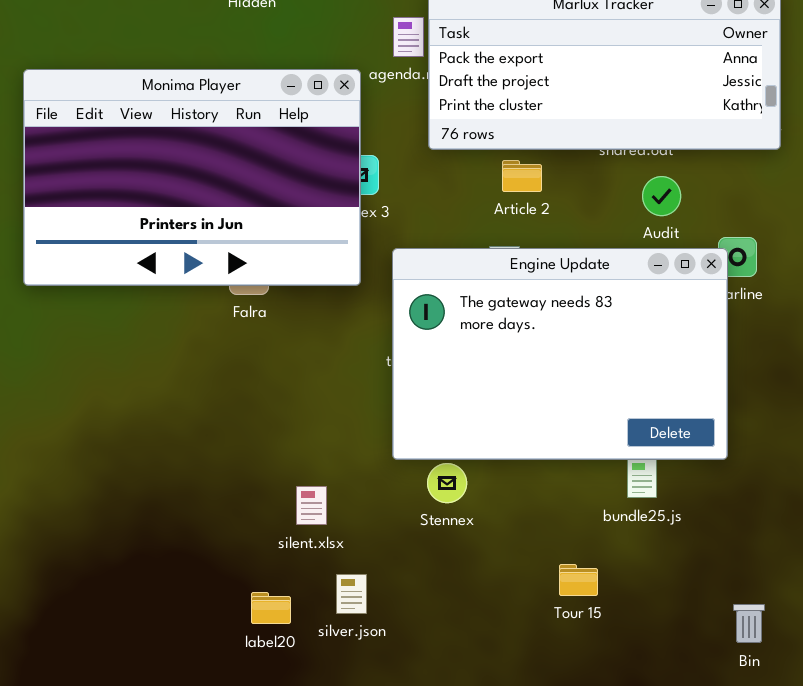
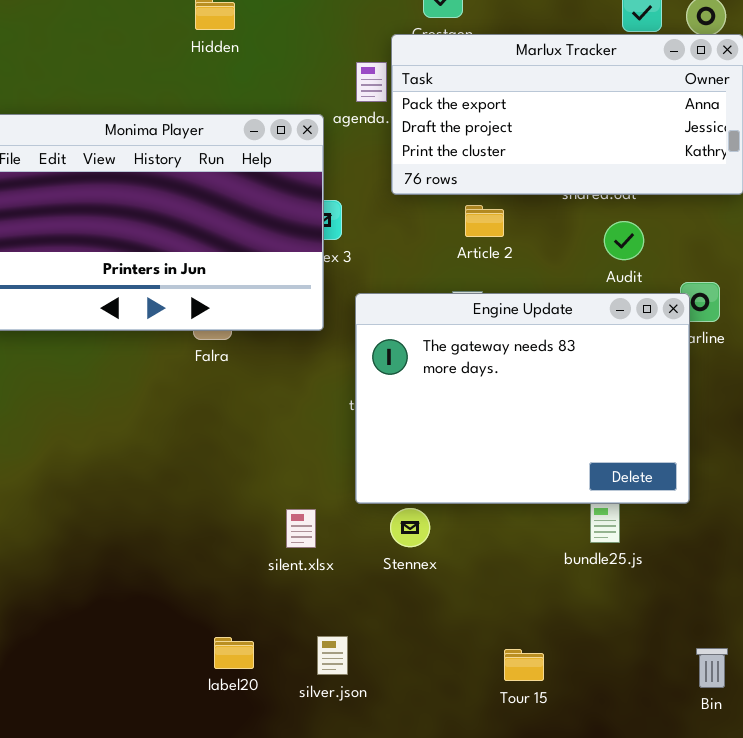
silent.xlsx: [296,486,327,525] -> [286,509,316,548], moved
Tour 15: [559,564,598,596] -> [504,649,544,681], moved
silver.json: [336,574,367,614] -> [317,636,348,675], moved

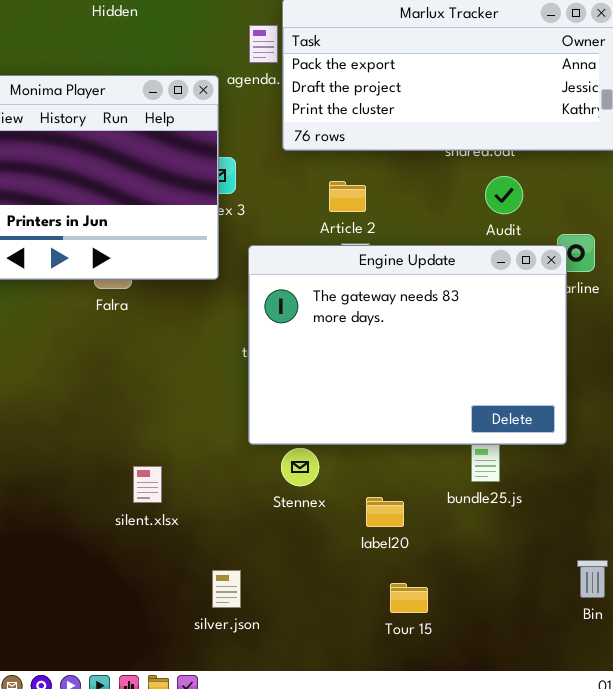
Article 2: [465,205,504,237] -> [329,181,366,212], moved
silent.xlsx: [286,509,316,548] -> [133,466,162,503], moved
label20: [214,637,254,669] -> [366,497,404,527], moved
Bin: [696,648,728,688] -> [577,560,608,598], moved

